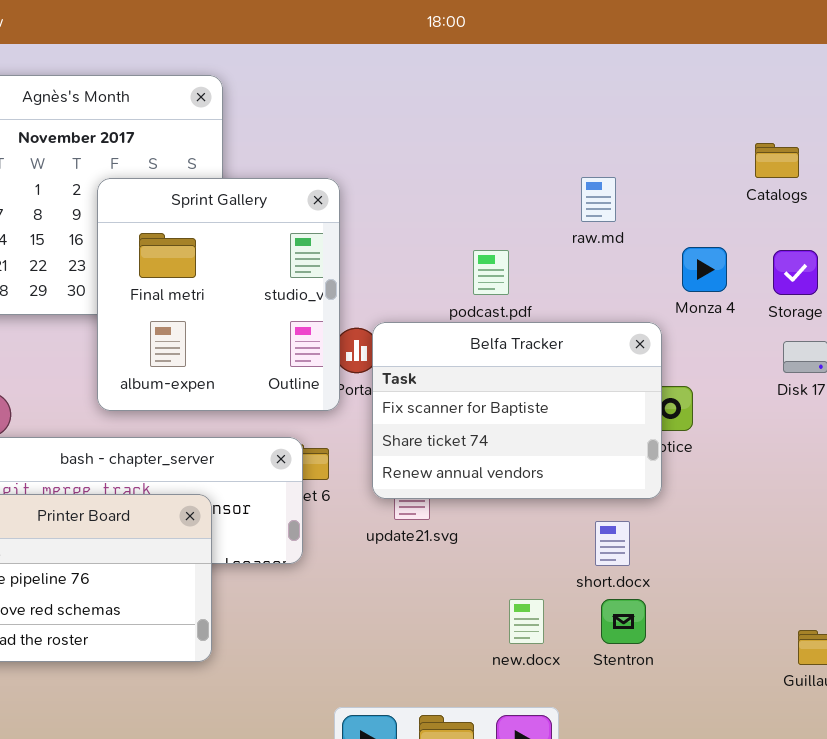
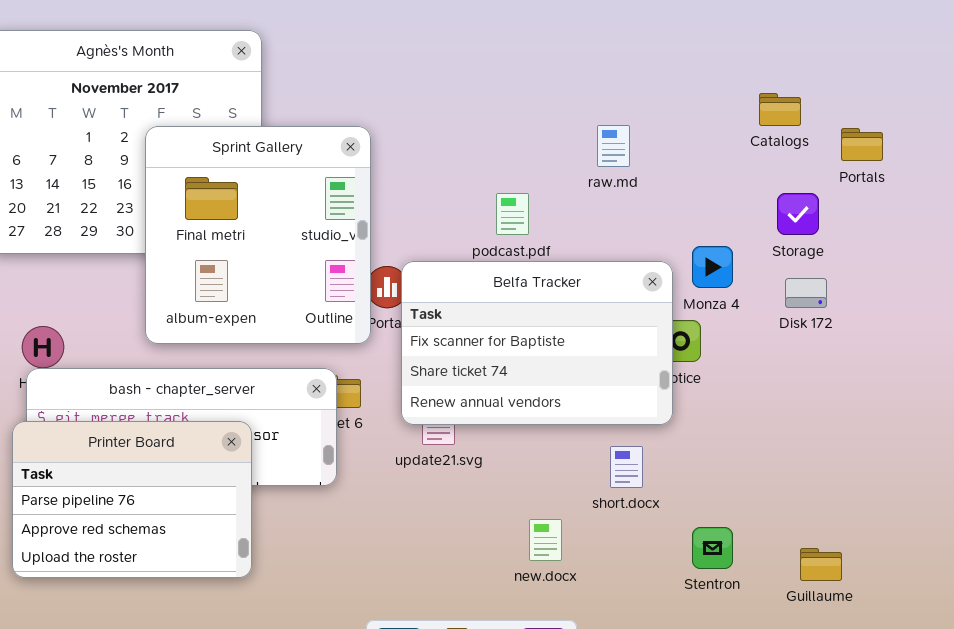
Monza 4: [682,247,727,292] -> [692,246,733,288], moved
Stentron: [601,599,646,644] -> [692,527,733,569], moved

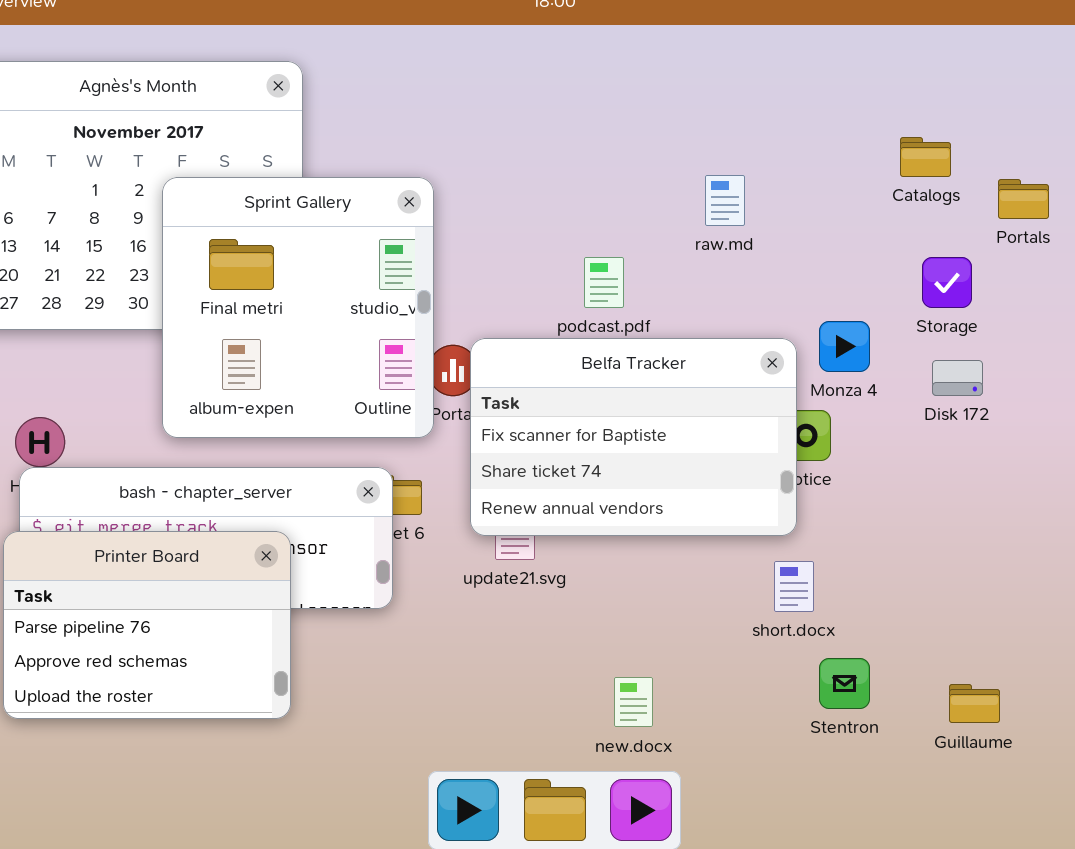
short.docx: [610,446,643,488] -> [774,561,814,612], moved
new.docx: [529,519,562,561] -> [614,677,653,727], moved

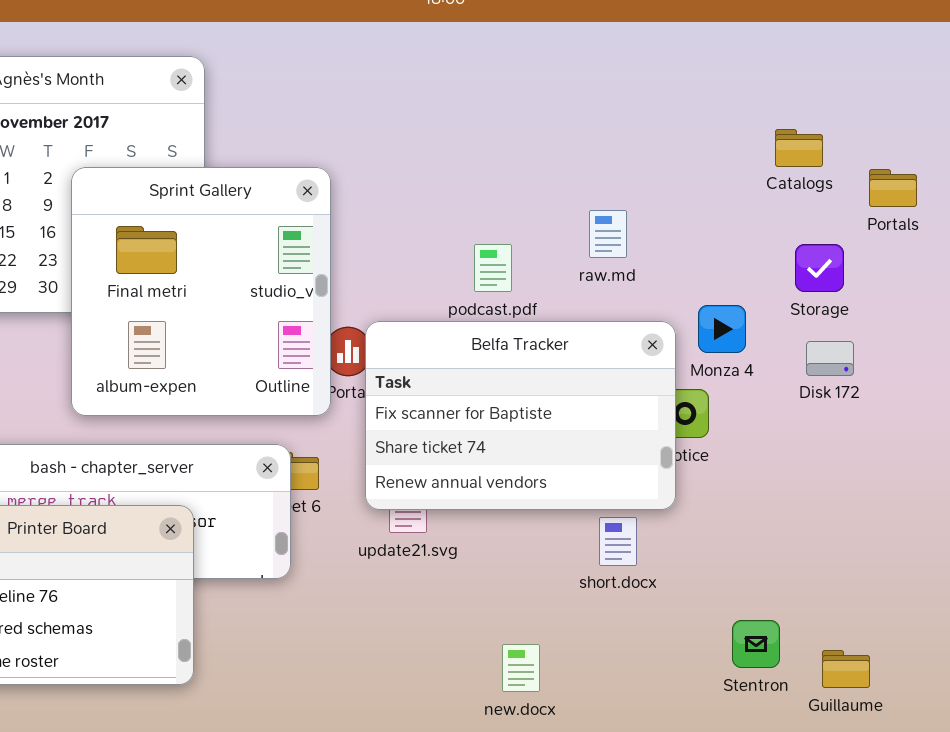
raw.md: [705,175,745,226] -> [589,210,627,258], moved
short.docx: [774,561,814,612] -> [599,517,637,566], moved
Stentron: [819,658,870,709] -> [732,620,780,668], moved

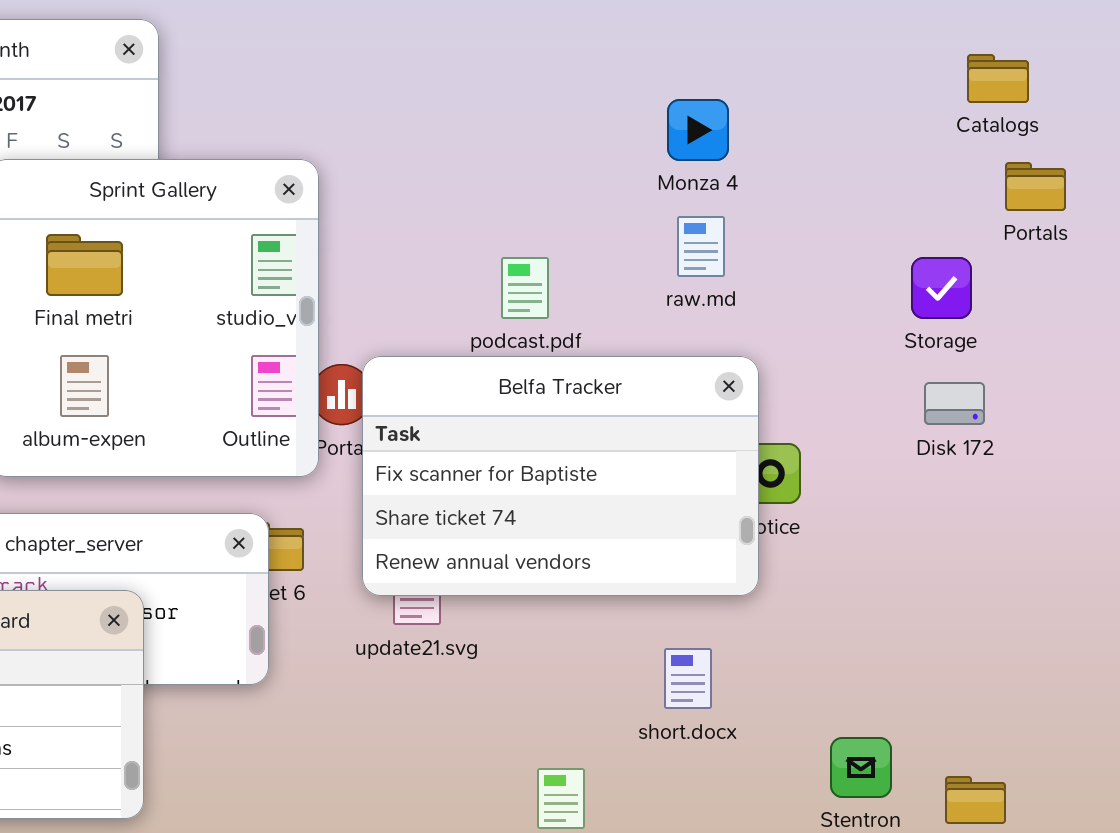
Catalogs: [775,129,823,167] -> [967,54,1029,103], moved
raw.md: [589,210,627,258] -> [677,216,725,277], moved
Monza 4: [698,305,746,353] -> [667,99,729,161], moved
short.docx: [599,517,637,566] -> [664,648,712,709], moved

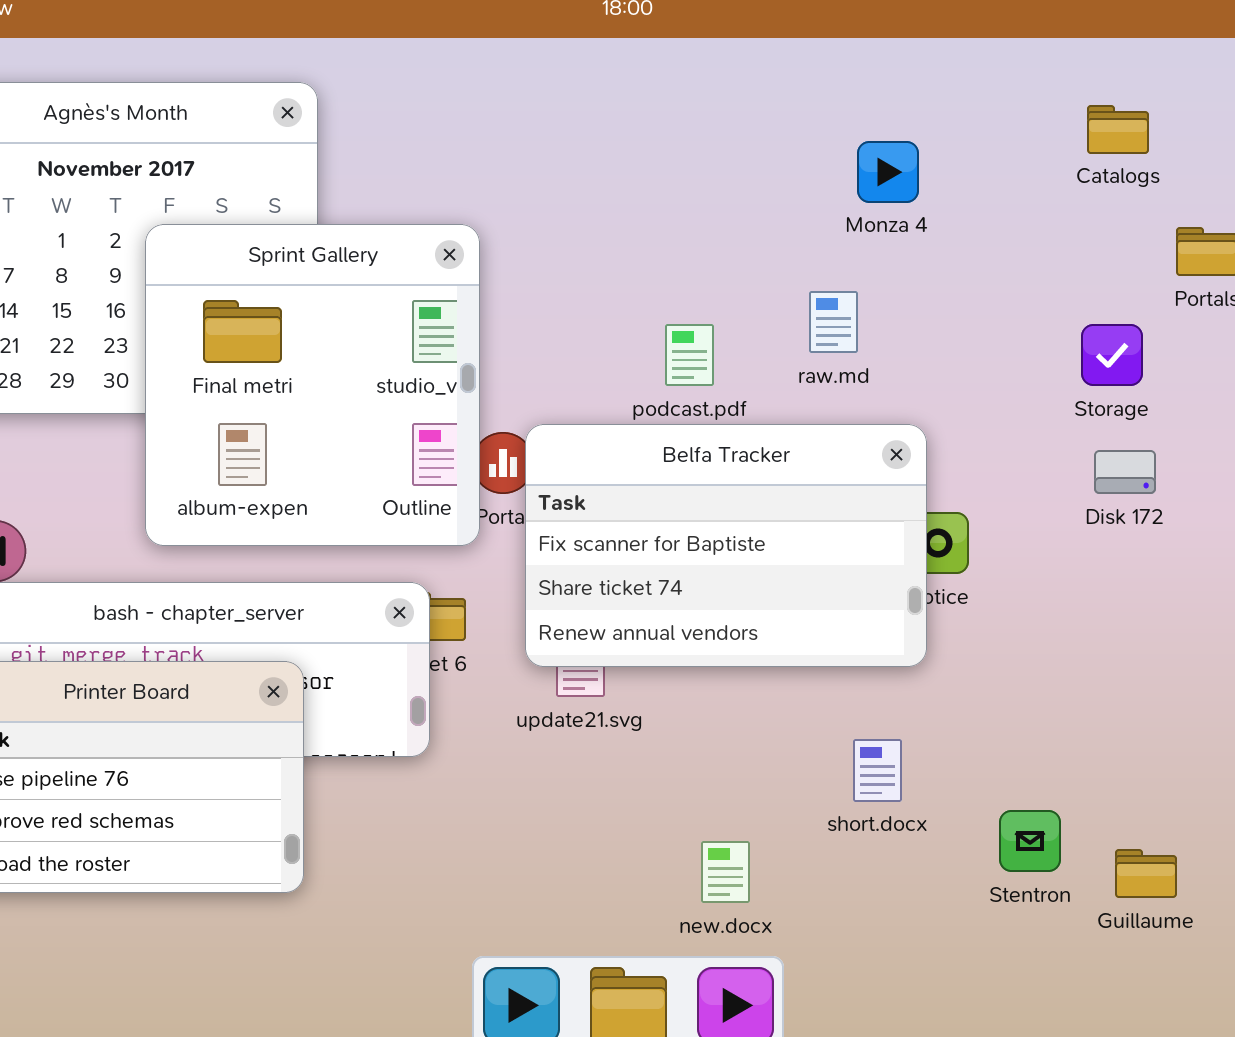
Catalogs: [967,54,1029,103] -> [1087,105,1149,154], moved
Monza 4: [667,99,729,161] -> [857,141,919,203], moved
raw.md: [677,216,725,277] -> [809,291,858,353], moved
short.docx: [664,648,712,709] -> [853,739,902,802], moved

